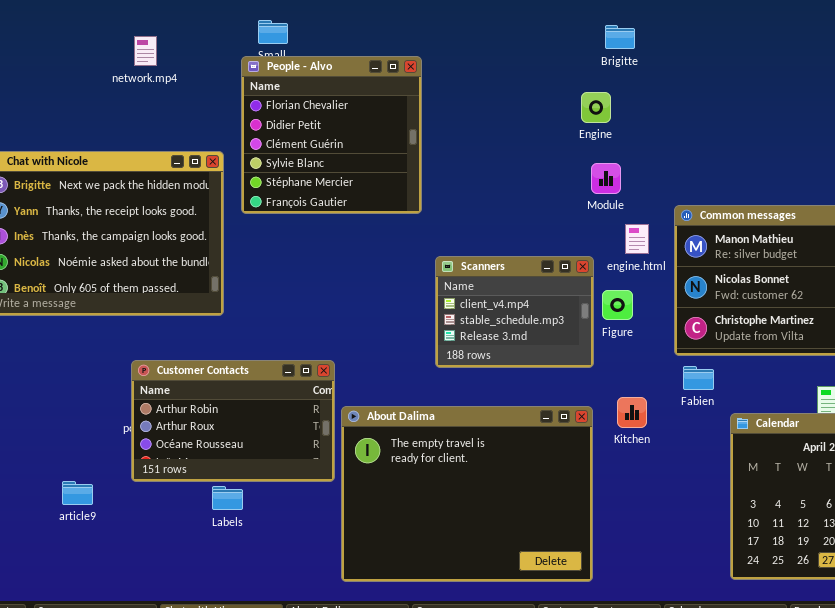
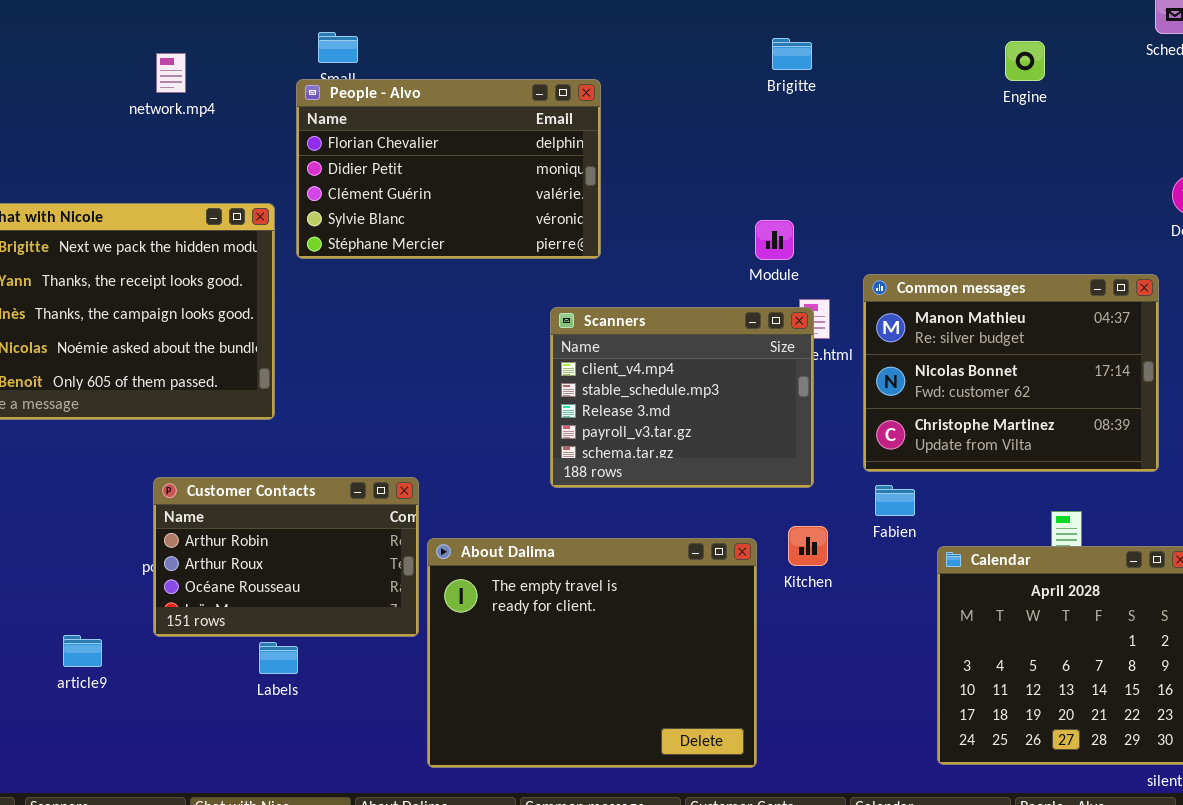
People - Alvo: [241,56,422,214] -> [296,79,601,259], resized
Engine: [581,92,611,123] -> [1005,41,1045,81], moved
Scanners: [435,256,594,368] -> [550,307,814,488], resized

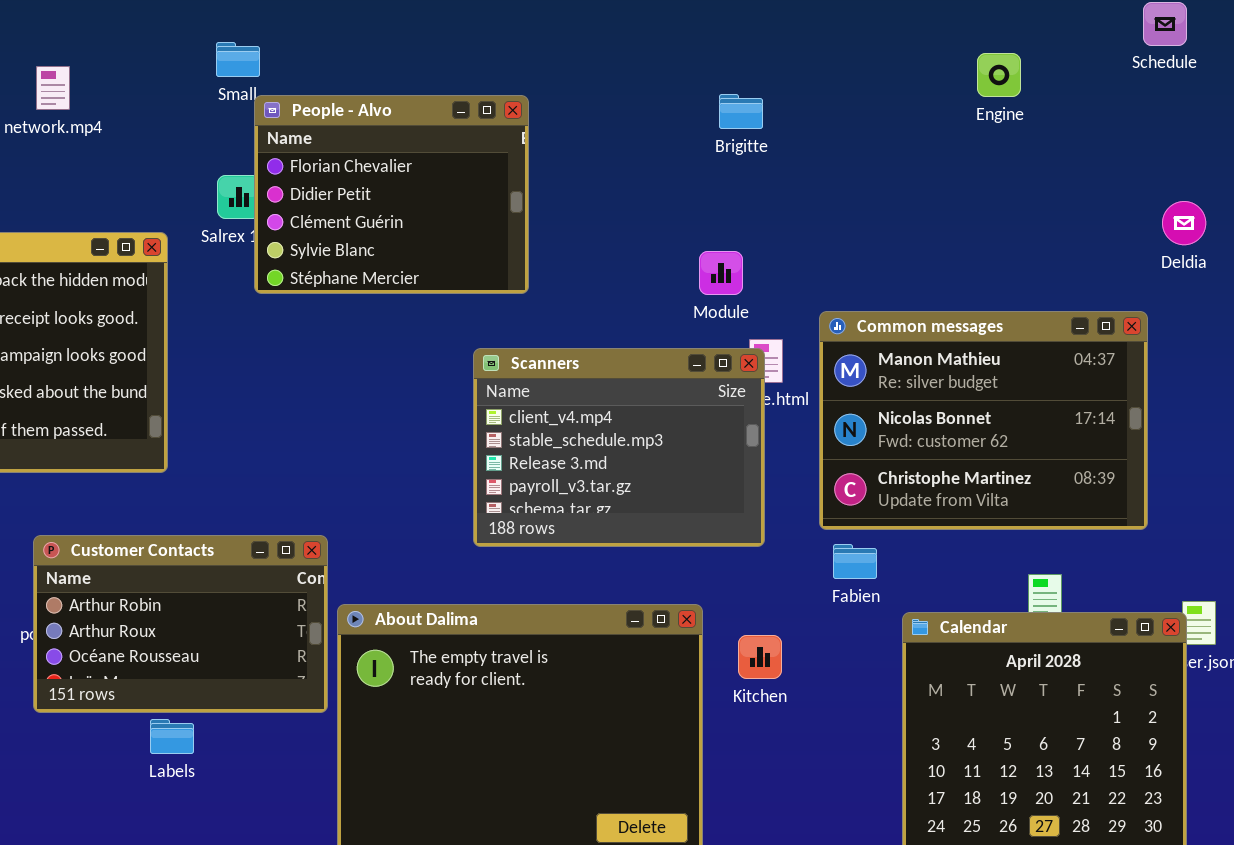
Brigitte: [772,38,812,70] -> [719,94,763,129], moved
People - Alvo: [296,79,601,259] -> [254,95,529,294], resized
Kitchen: [788,526,828,566] -> [738,635,782,679], moved

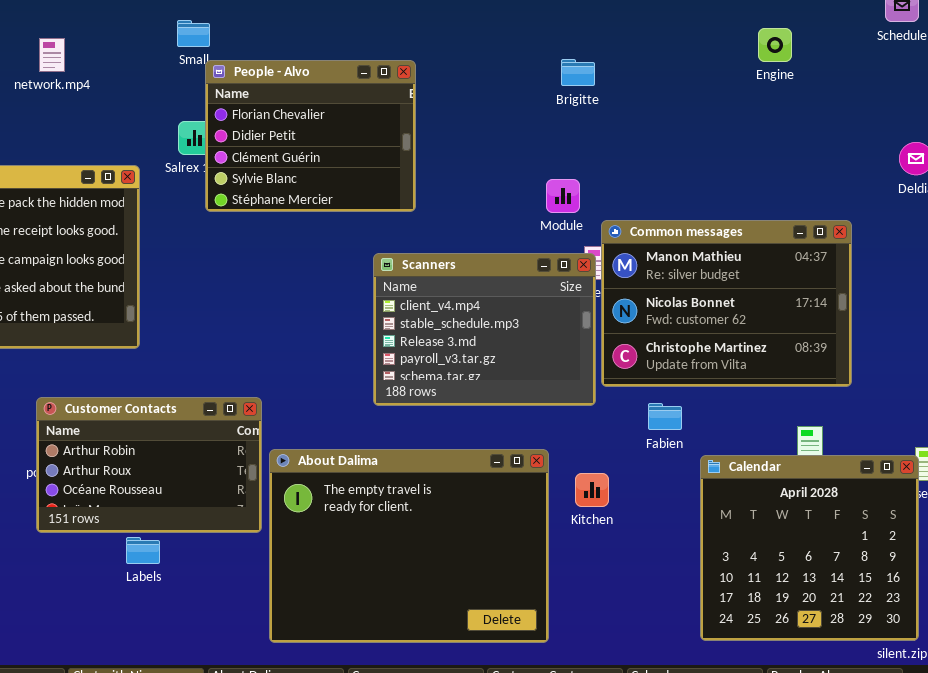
Common messages: [819,311,1148,530] -> [601,220,852,387], moved

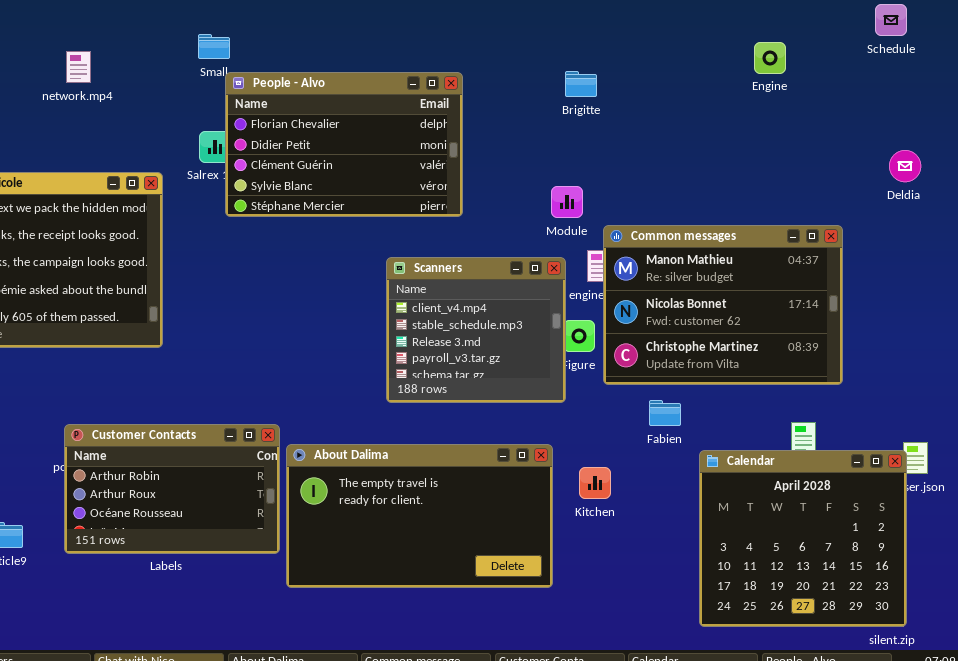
People - Alvo: [205,60,416,212] -> [225,72,463,217], resized
Scanners: [373,253,596,406] -> [386,257,566,403], resized
Customer Contacts: [36,397,262,533] -> [64,424,280,554], moved
About Dalima: [269,449,549,643] -> [286,444,553,588], resized

